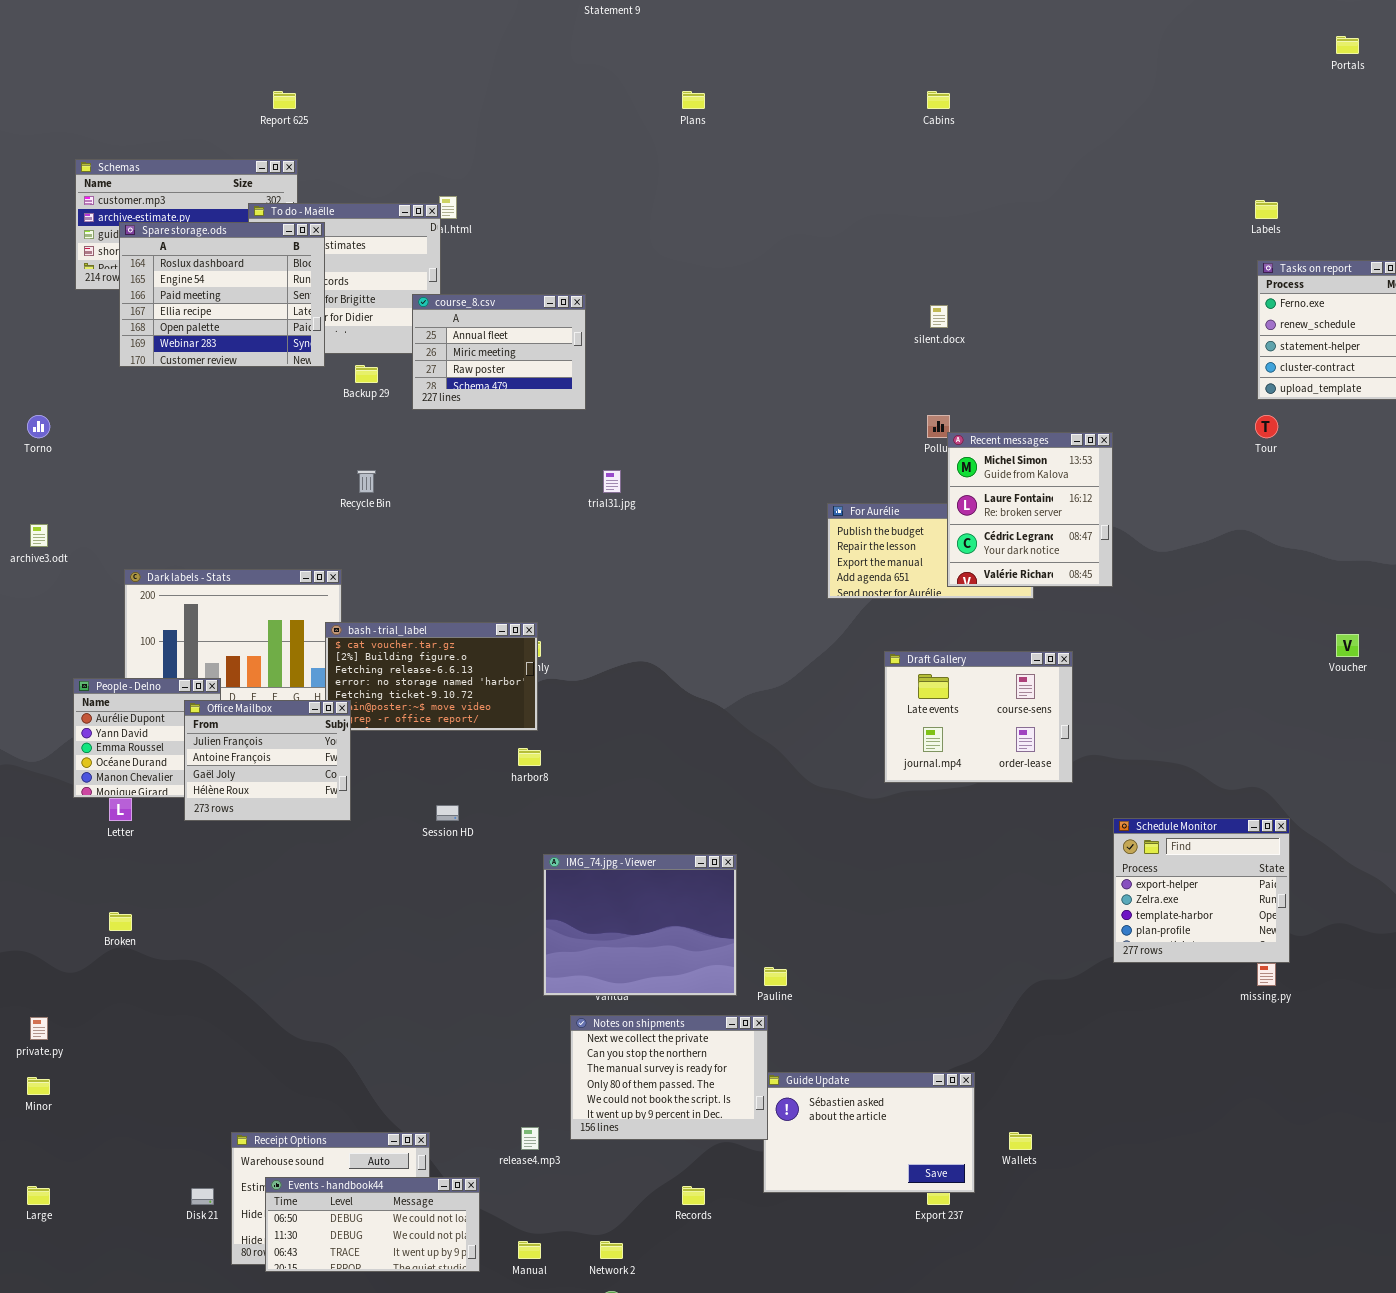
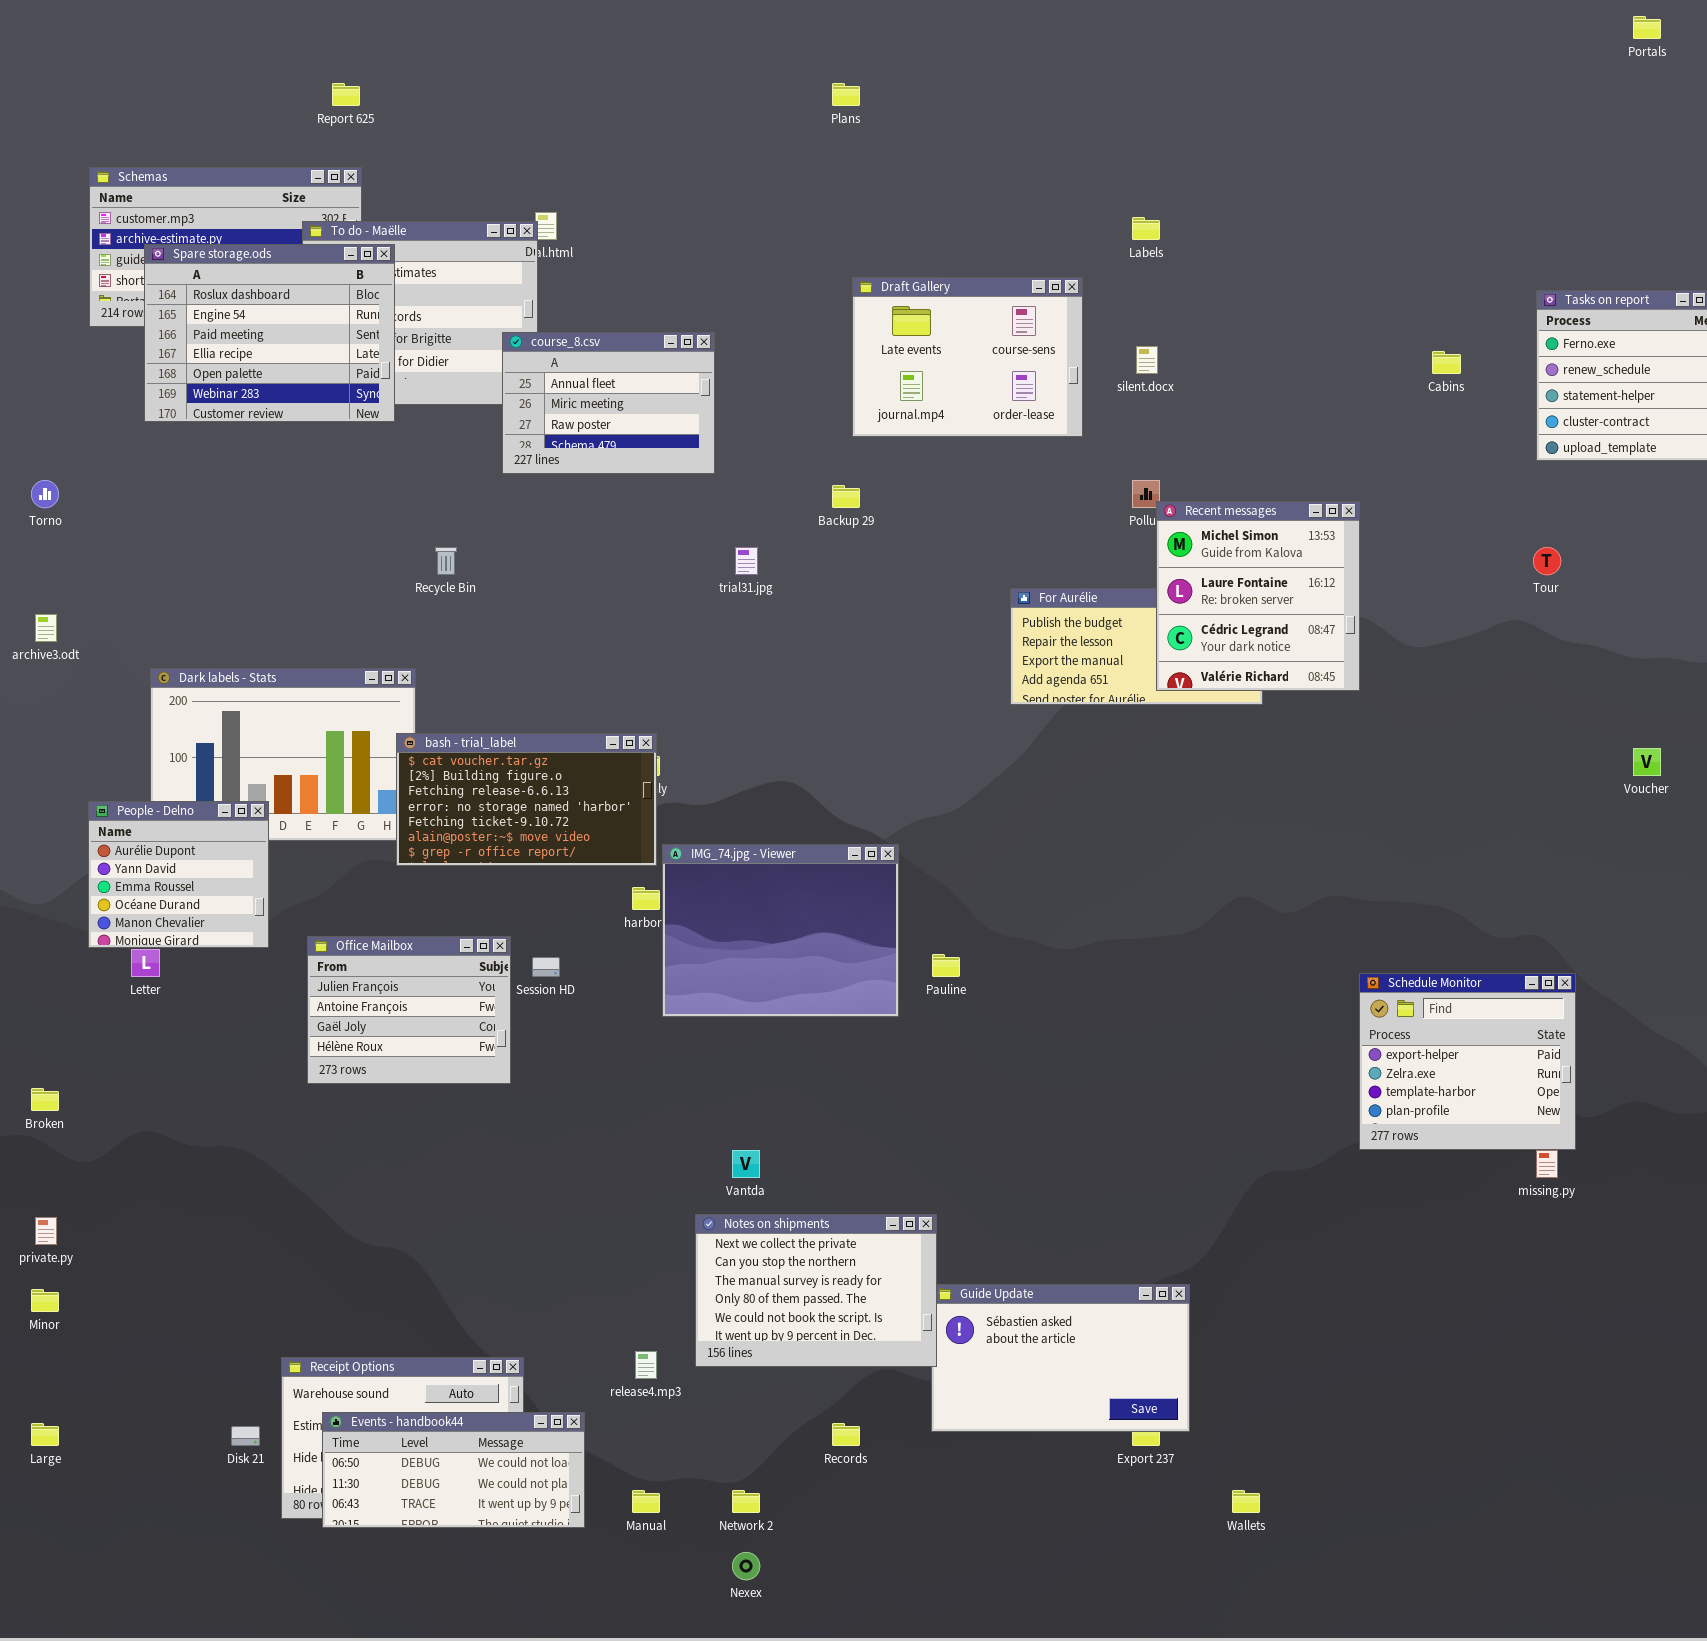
Cabins: [927,91,950,109] -> [1432,351,1461,374], moved
Labels: [1255,200,1278,219] -> [1132,217,1160,240], moved
Backup 29: [355,365,378,383] -> [832,485,860,508], moved
Tour: [1255,415,1278,438] -> [1533,547,1561,575], moved
Draft Gallery: [884,651,1073,783] -> [852,277,1083,437], moved
Office Mailbox: [184,700,351,821] -> [307,936,511,1084], moved
IMG_74.jpg - Viewer: [543,854,737,996] -> [662,844,899,1017], moved
Broken: [109,912,132,931] -> [31,1088,59,1111], moved
Pauline: [764,967,787,986] -> [932,954,960,977], moved
Wallets: [1009,1132,1032,1150] -> [1232,1490,1260,1513], moved

